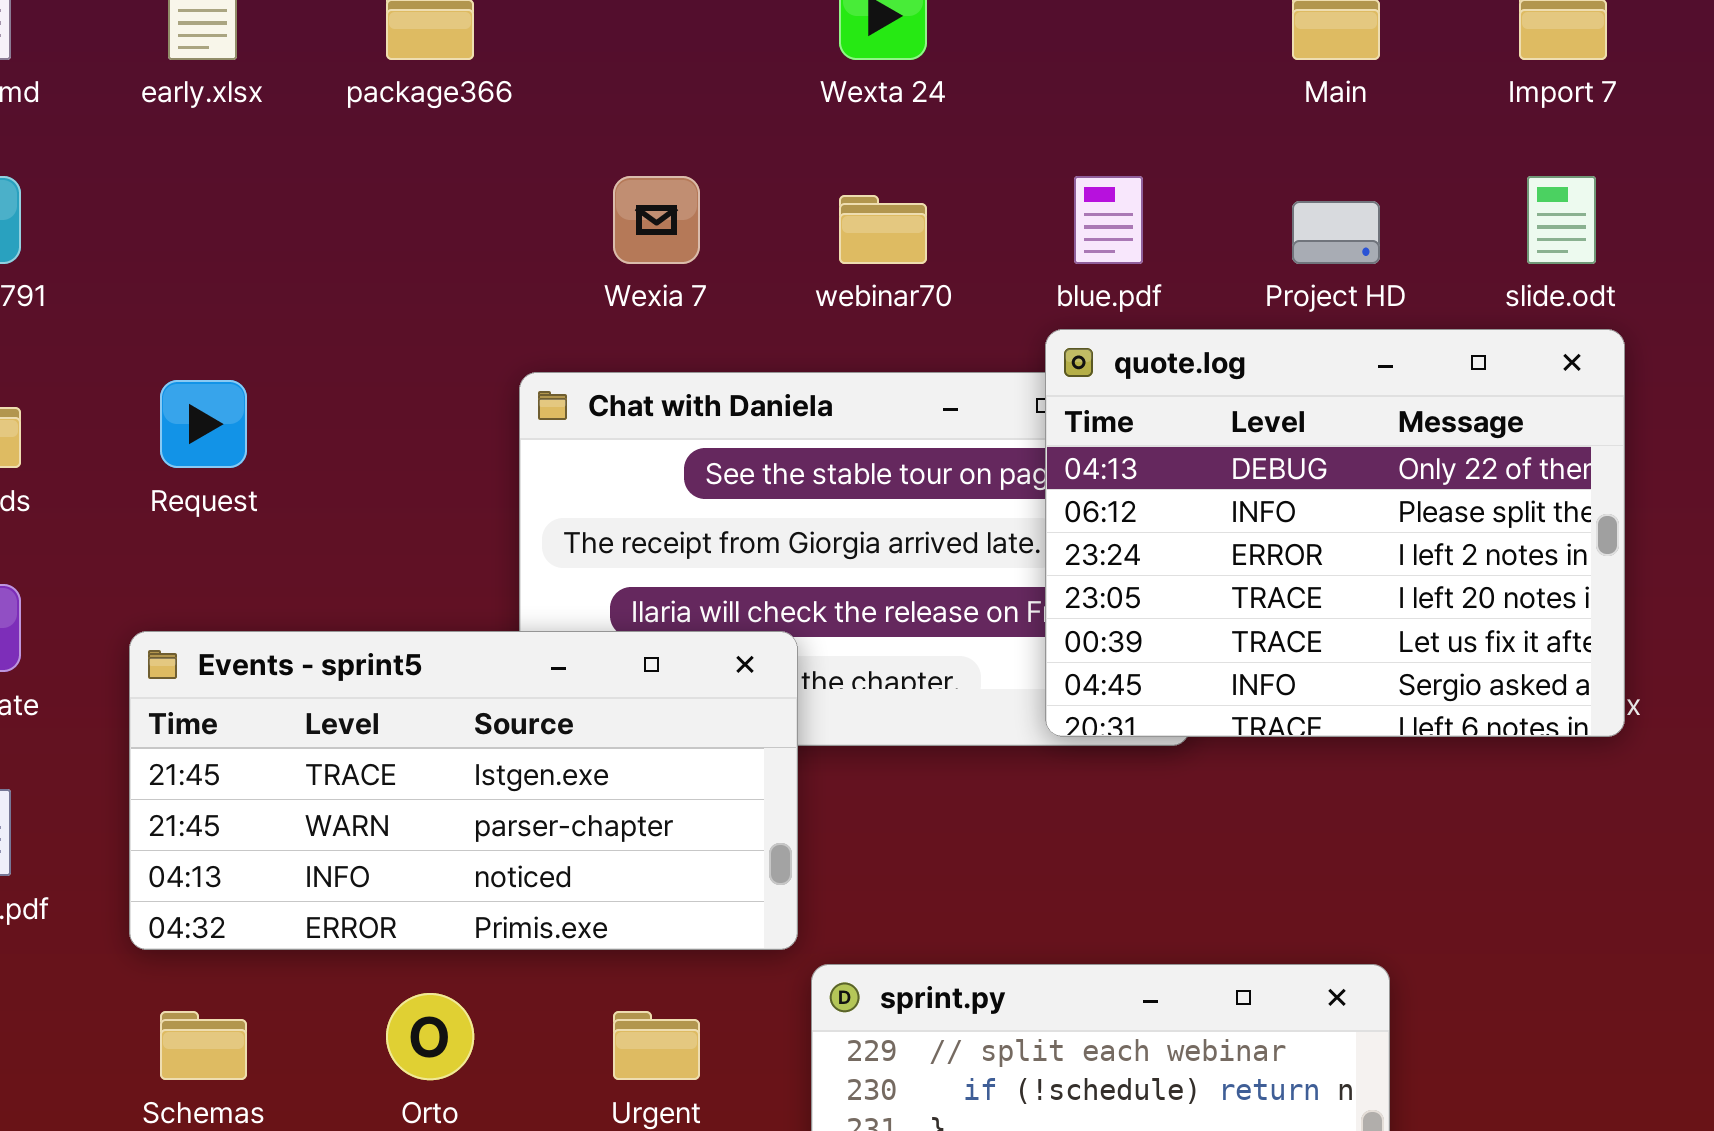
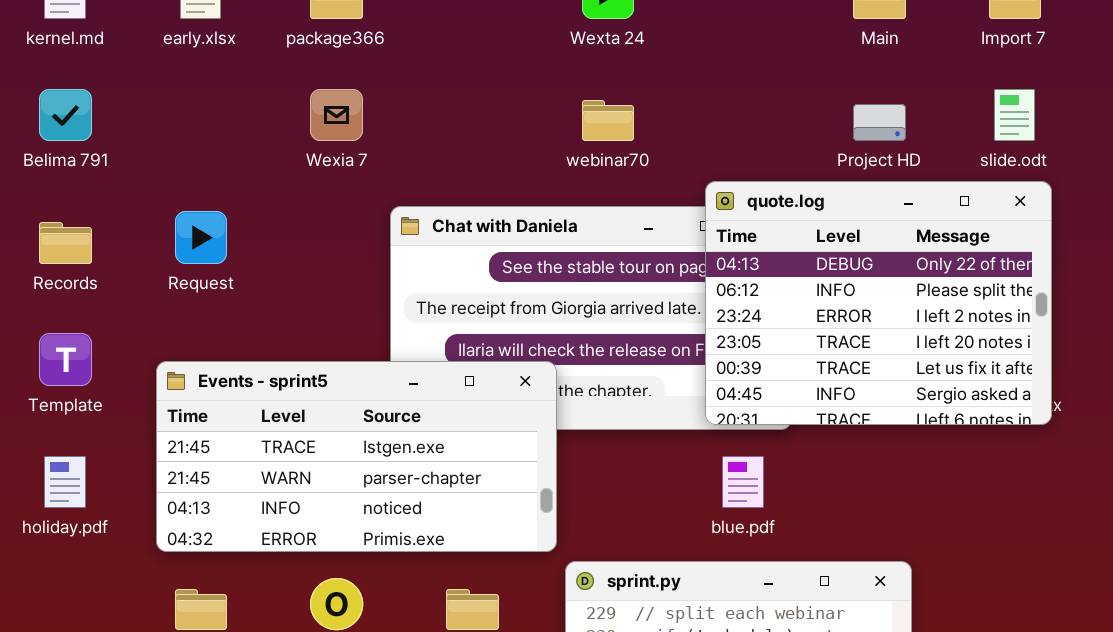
Wexia 7: [613,176,700,264] -> [310,89,363,141], moved
blue.pdf: [1074,176,1143,264] -> [722,456,764,508], moved

